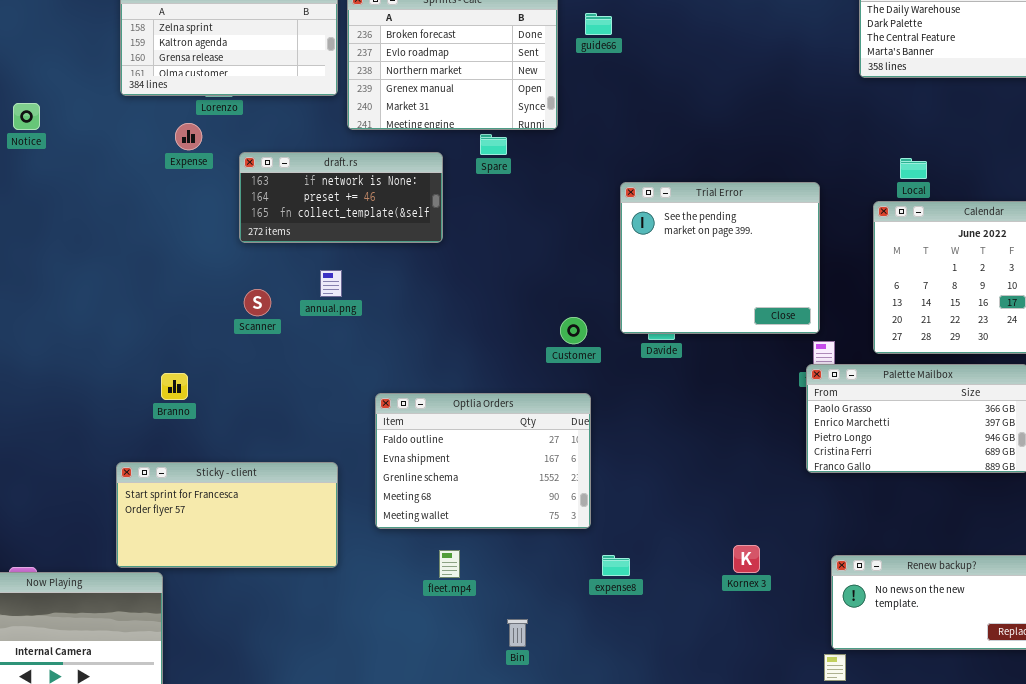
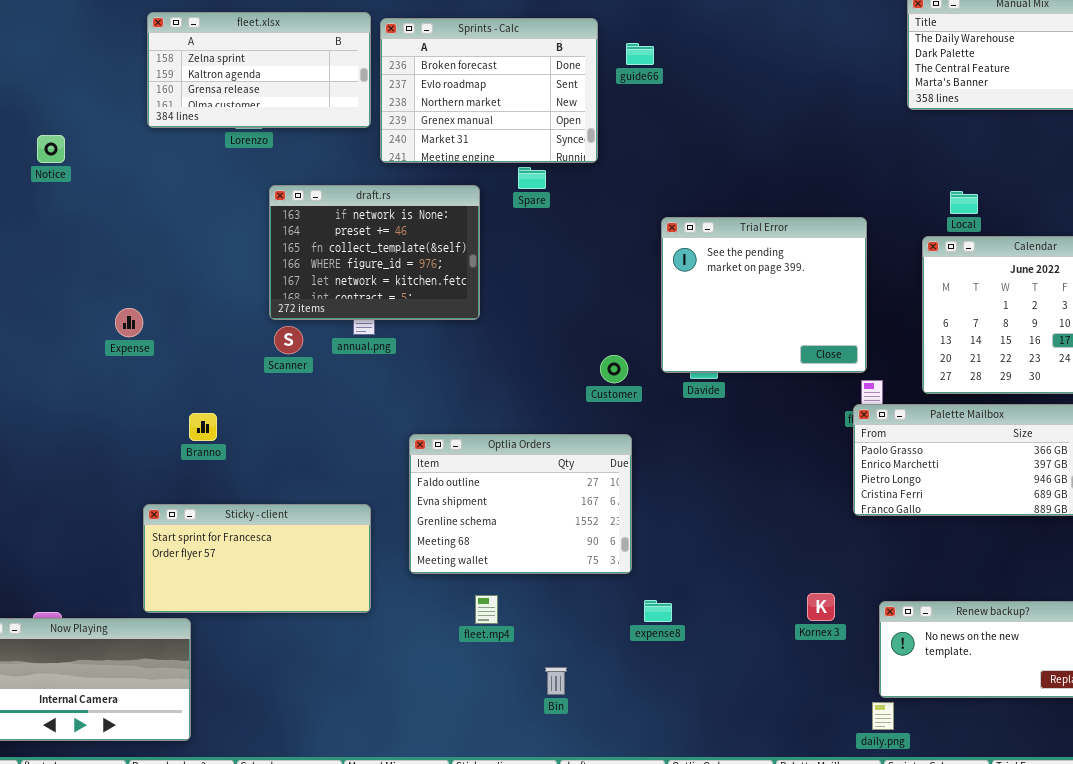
Expense: [175,123,202,150] -> [115,308,143,337], moved
draft.rs: [239,152,443,243] -> [269,185,480,320], resized
Kornex 3: [733,545,760,573] -> [807,593,835,621], moved

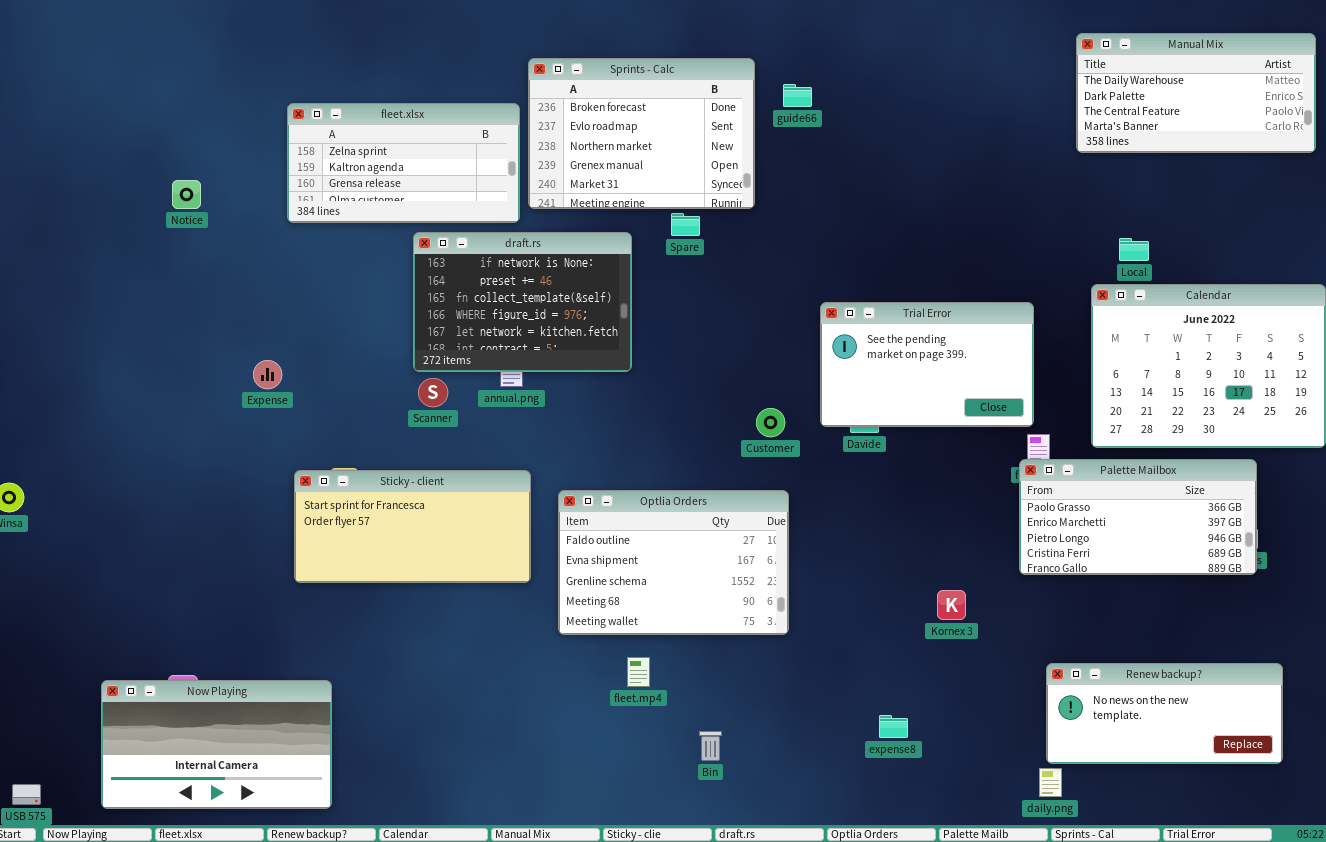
fleet.xlsx: [147,12,371,128] -> [287,103,520,223], moved
Trial Error: [661,217,867,373] -> [820,302,1034,427], resized
Sticky - client: [143,504,371,613] -> [294,470,531,583], moved
Kornex 3: [807,593,835,621] -> [937,590,966,620], moved
expense8: [644,600,672,622] -> [879,715,908,738], moved

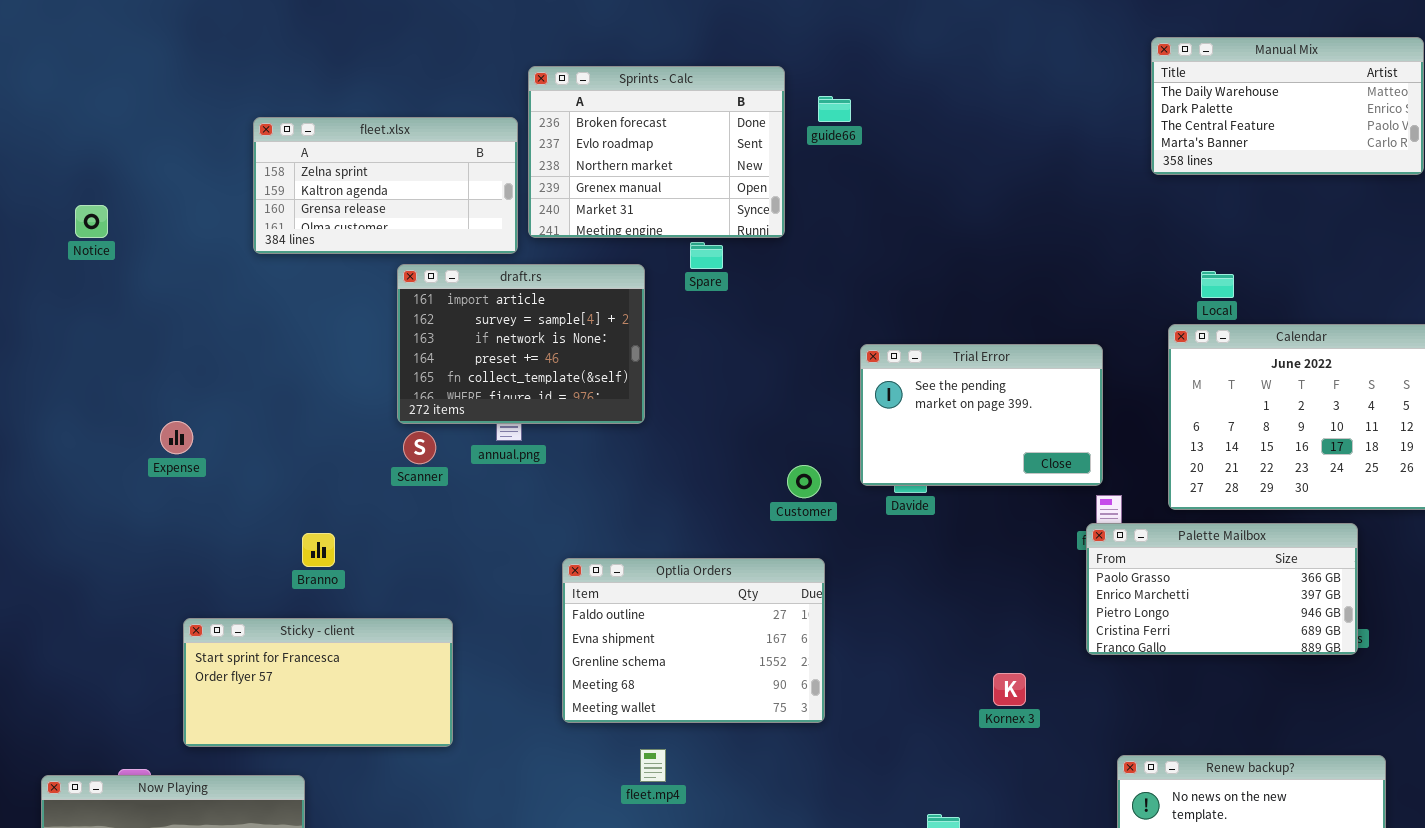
Notice: [172,180,201,209] -> [75,205,108,238], moved
draft.rs: [413,232,632,372] -> [397,264,645,424], scrolled up 2 rows
Expense: [253,360,282,389] -> [160,421,193,454], moved
Sticky - client: [294,470,531,583] -> [183,618,453,747], moved

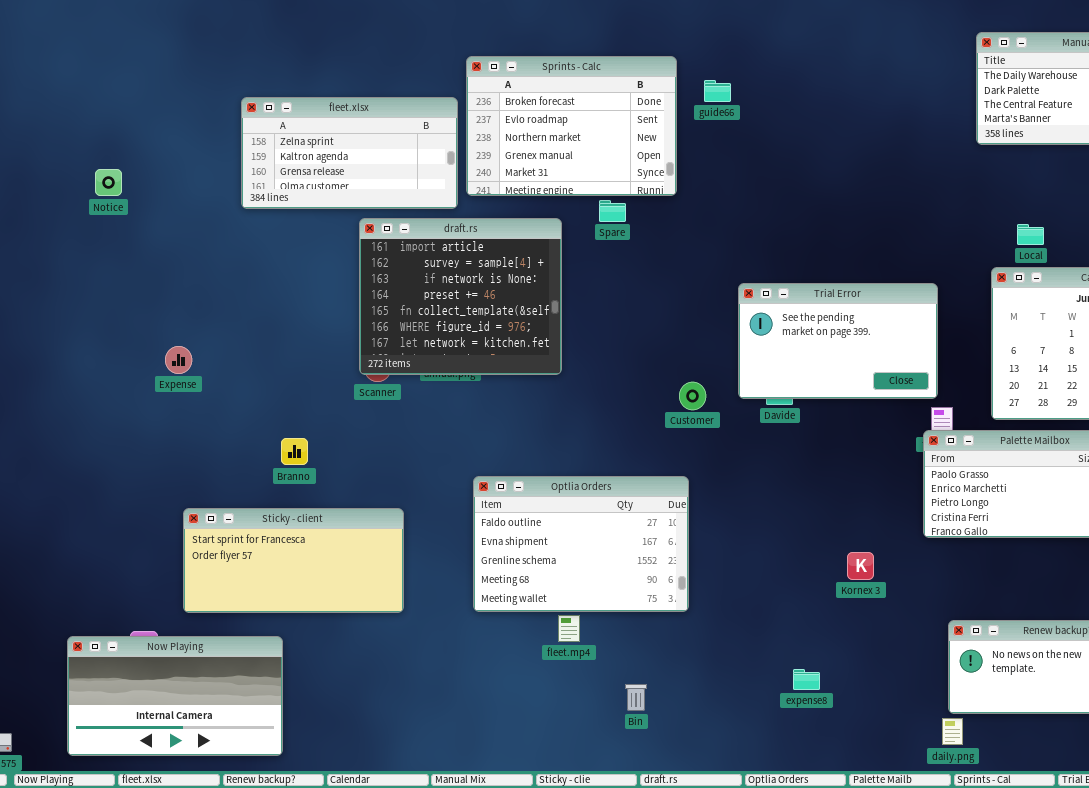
draft.rs: [397,264,645,424] -> [359,218,562,375], resized
Optlia Orders: [562,558,825,723] -> [473,476,689,612], moved

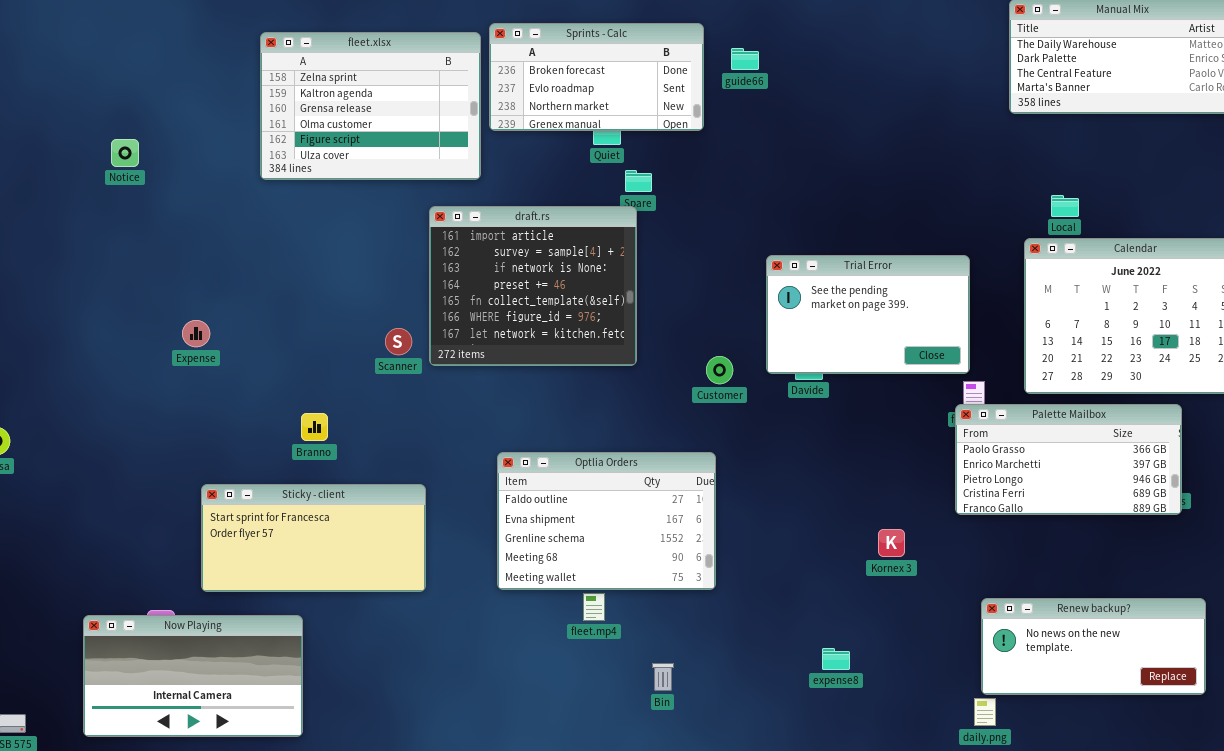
Sprints - Calc: [466,56,677,196] -> [489,23,704,131], resized
fleet.xlsx: [241,97,458,209] -> [260,32,481,180], resized
draft.rs: [359,218,562,375] -> [429,206,637,366], moved

